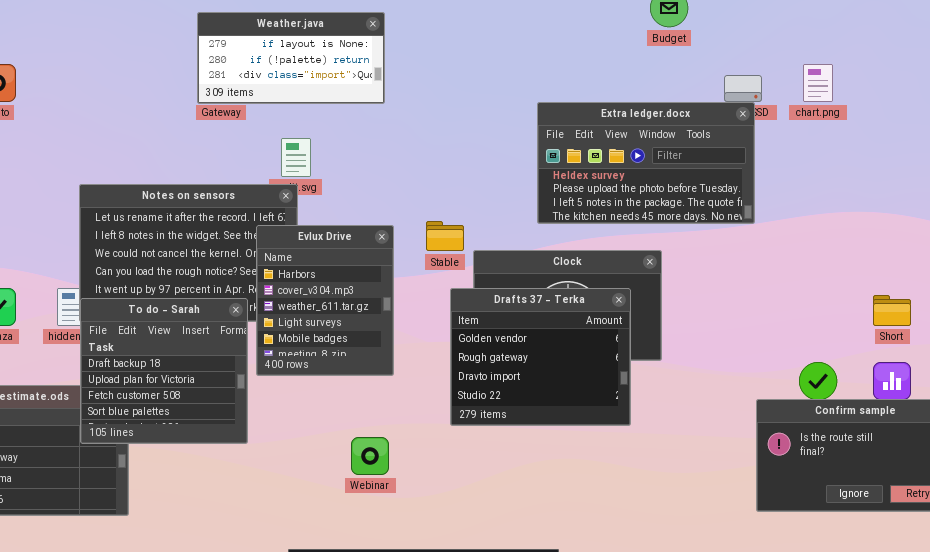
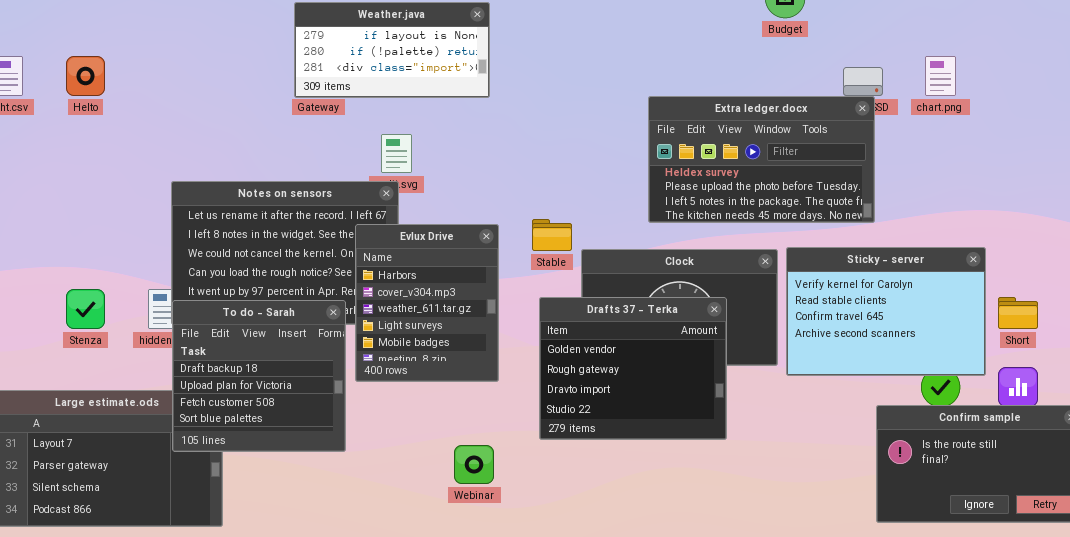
Sticky - server: none -> [786,247,986,376], opened
Drafts 37 - Terka: [450,288,631,426] -> [539,297,727,440], moved

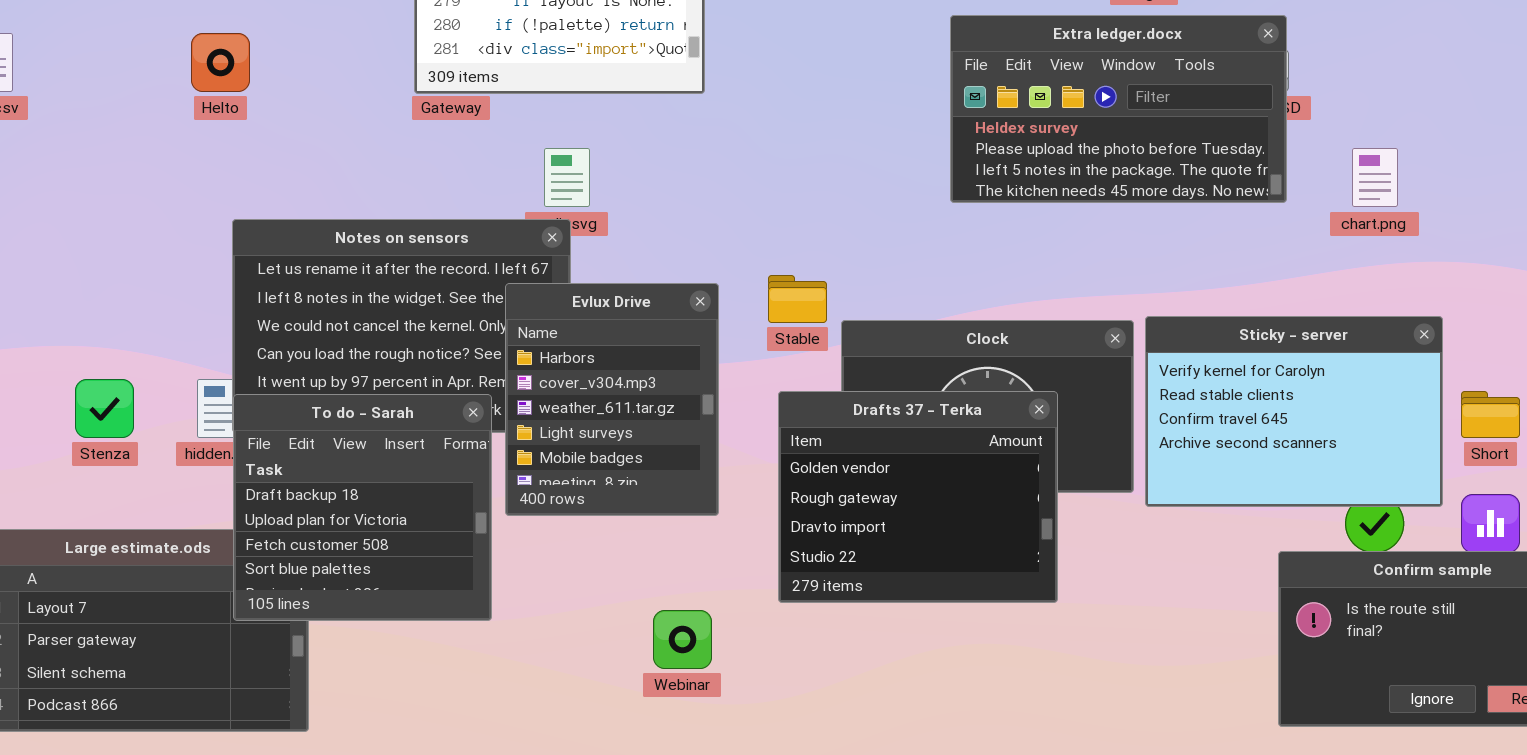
Helto: [66,56,105,96] -> [191,33,250,92], moved
chart.png: [925,56,956,96] -> [1352,148,1398,207], moved
Extra ledger.docx: [648,96,875,223] -> [950,15,1287,203], moved

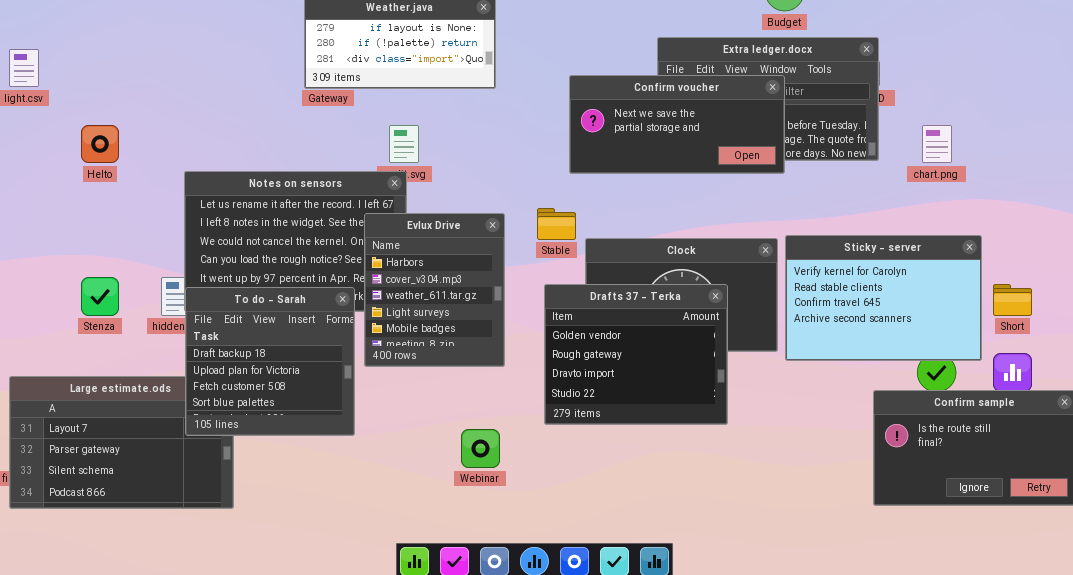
Helto: [191,33,250,92] -> [81,125,119,163], moved
Confirm voucher: none -> [569,75,785,174], opened

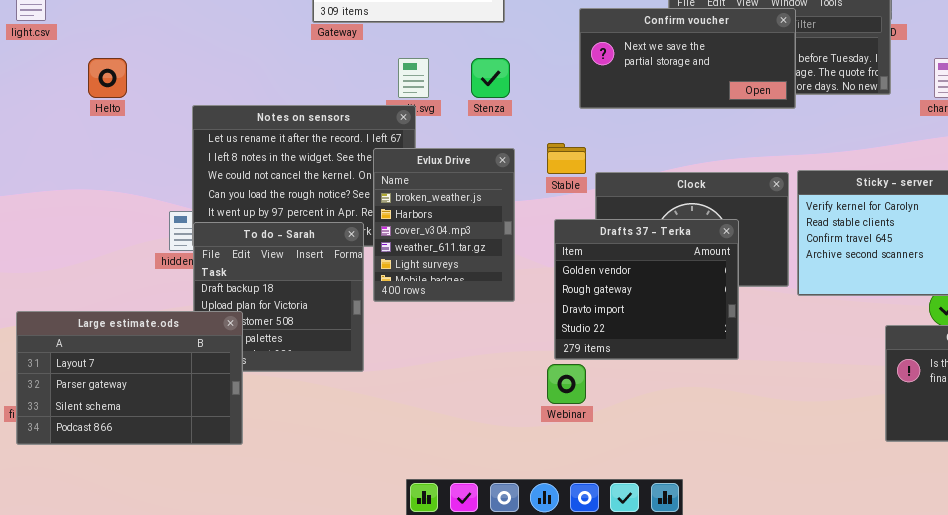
Evlux Drive: [364,213,505,367] -> [373,148,515,302], scrolled up 1 row
Stenza: [81,277,119,316] -> [471,58,510,98], moved
Large estimate.ods: [9,376,234,509] -> [16,311,243,445], raised
Webinar: [461,429,500,468] -> [547,364,586,404], moved

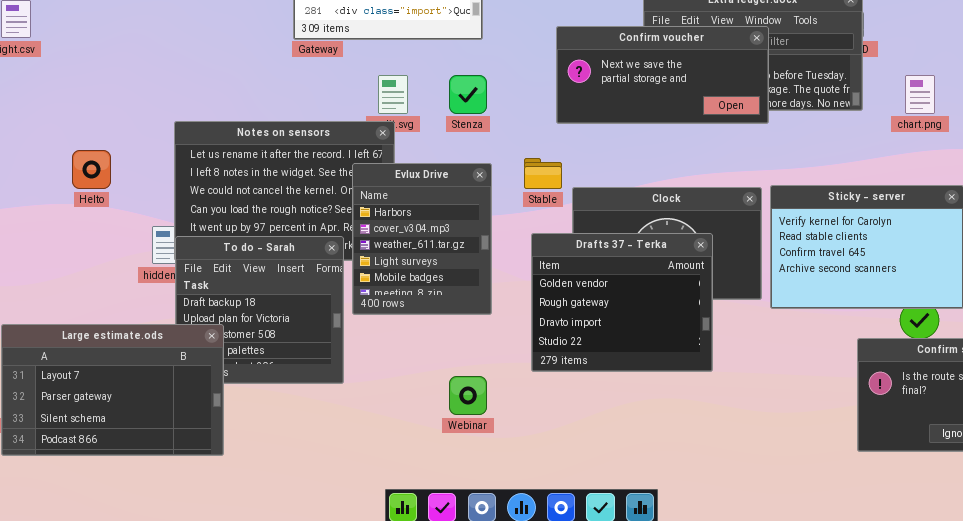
Helto: [88,58,127,98] -> [72,150,111,189], moved
Evlux Drive: [373,148,515,302] -> [352,163,492,315], scrolled down 1 row
Webinar: [547,364,586,404] -> [449,376,487,415], moved

